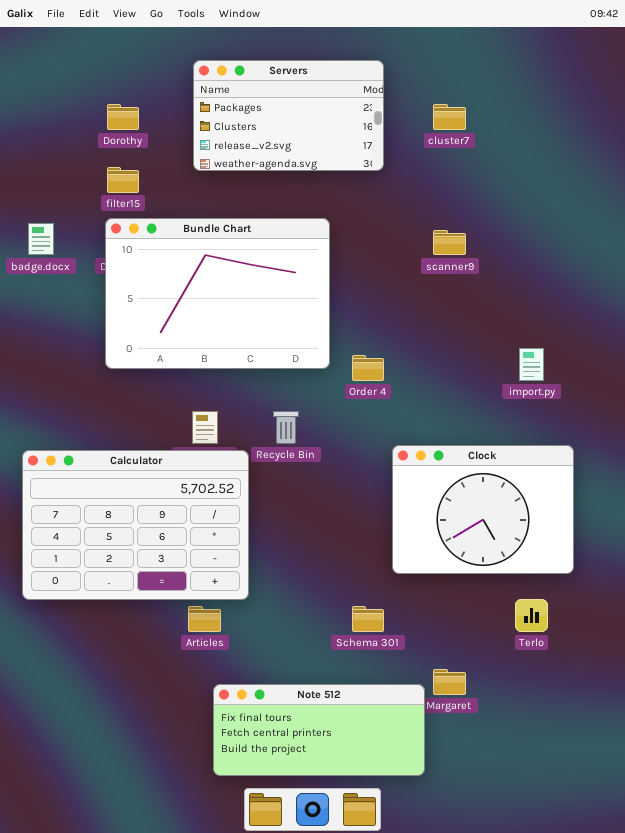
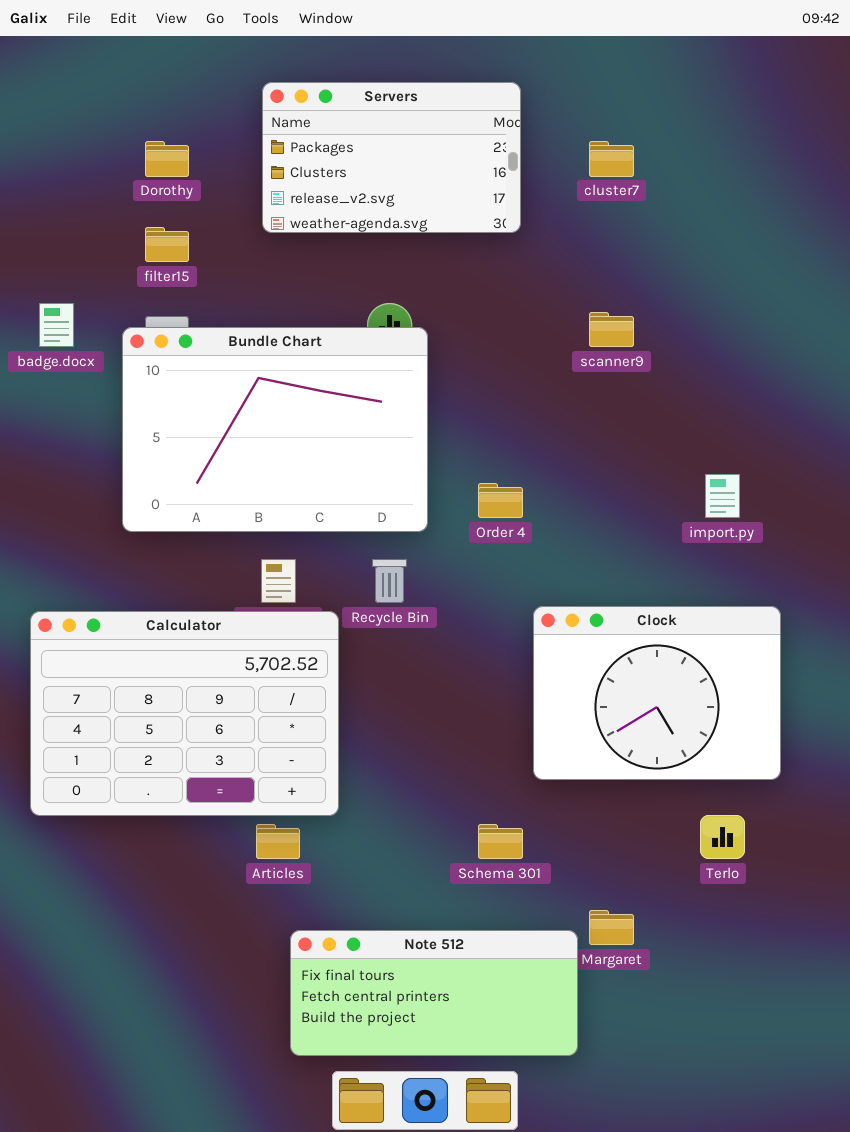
Bundle Chart: [105,218,330,369] -> [122,327,428,532], moved

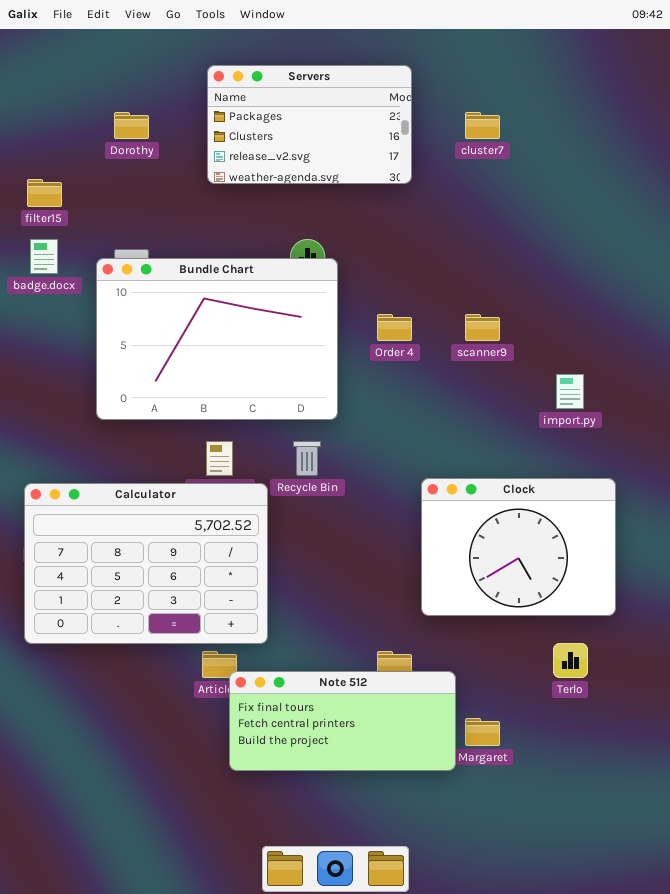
filter15: [145,227,189,262] -> [27,179,62,207], moved
scanner9: [589,312,634,347] -> [465,314,500,341], moved
Order 4: [478,483,523,518] -> [377,314,412,341], moved
Note 512: [290,930,578,1056] -> [229,671,456,771], moved

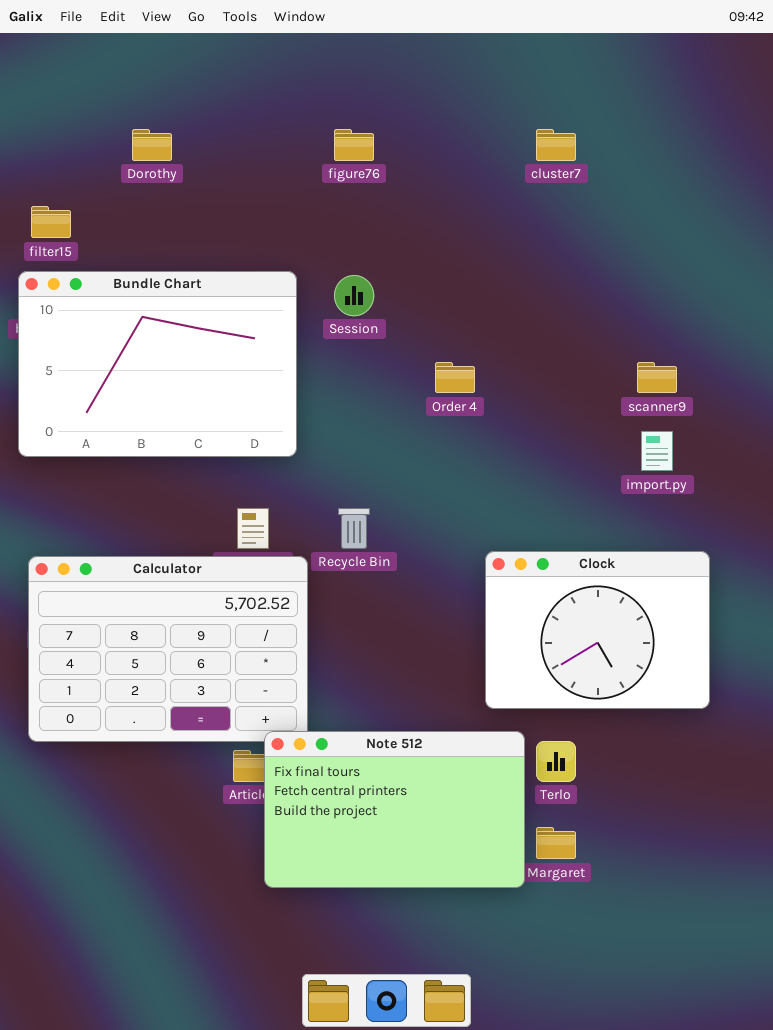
Servers: [207,65,412,184] -> none, closed
Bundle Chart: [96,258,338,420] -> [18,271,297,457], moved
scanner9: [465,314,500,341] -> [637,362,677,393], moved
Terlo: [553,643,588,678] -> [536,741,576,782], moved
Note 512: [229,671,456,771] -> [264,731,525,888], resized

